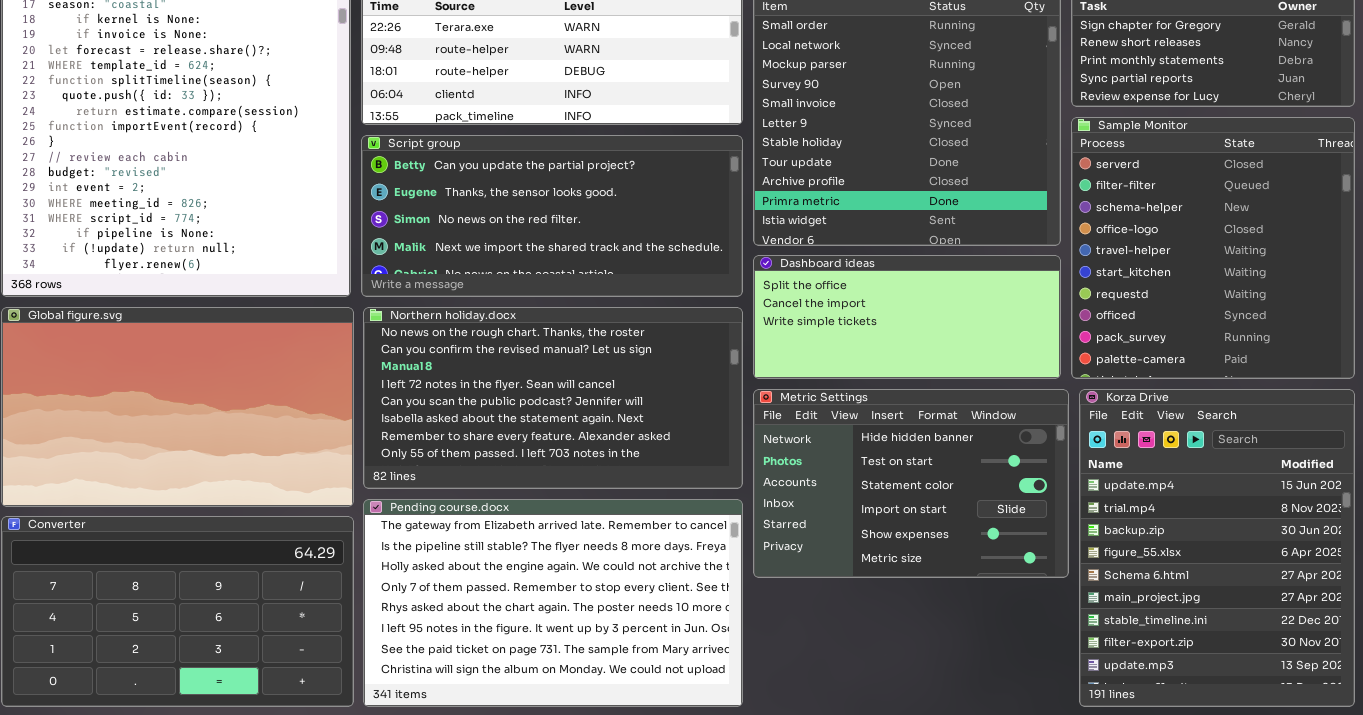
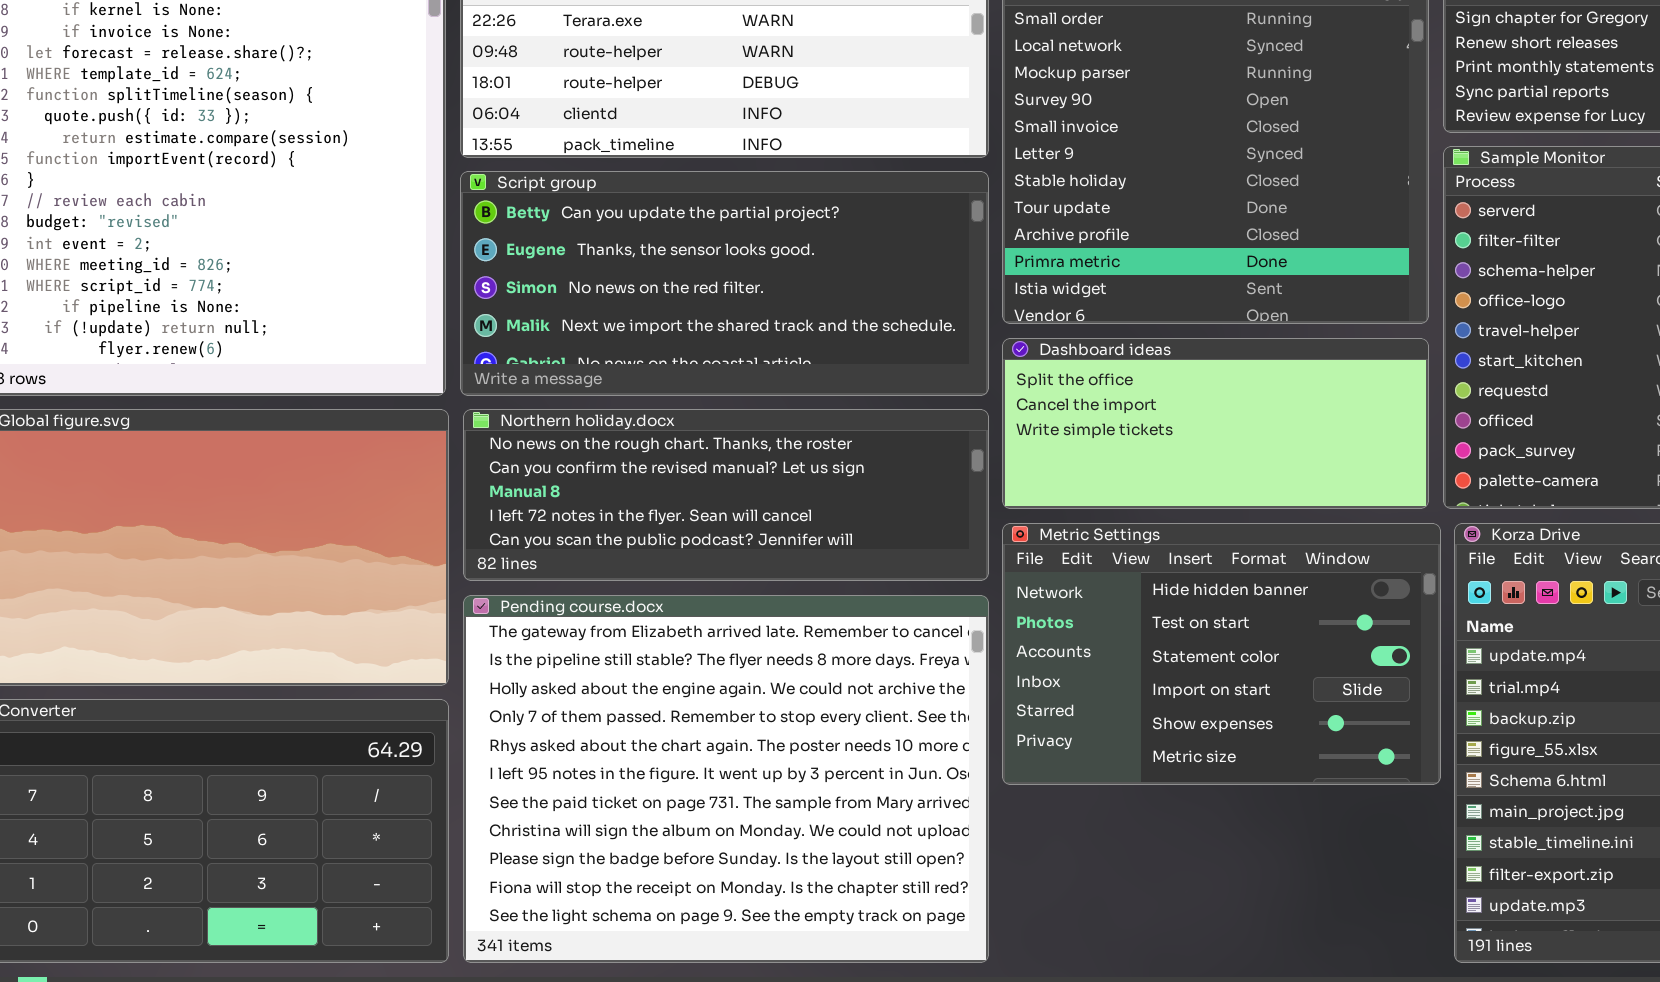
Northern holiday.docx: [363,307,743,489] -> [463,409,989,581], resized
Pending course.docx: [363,499,743,707] -> [463,595,989,963], resized

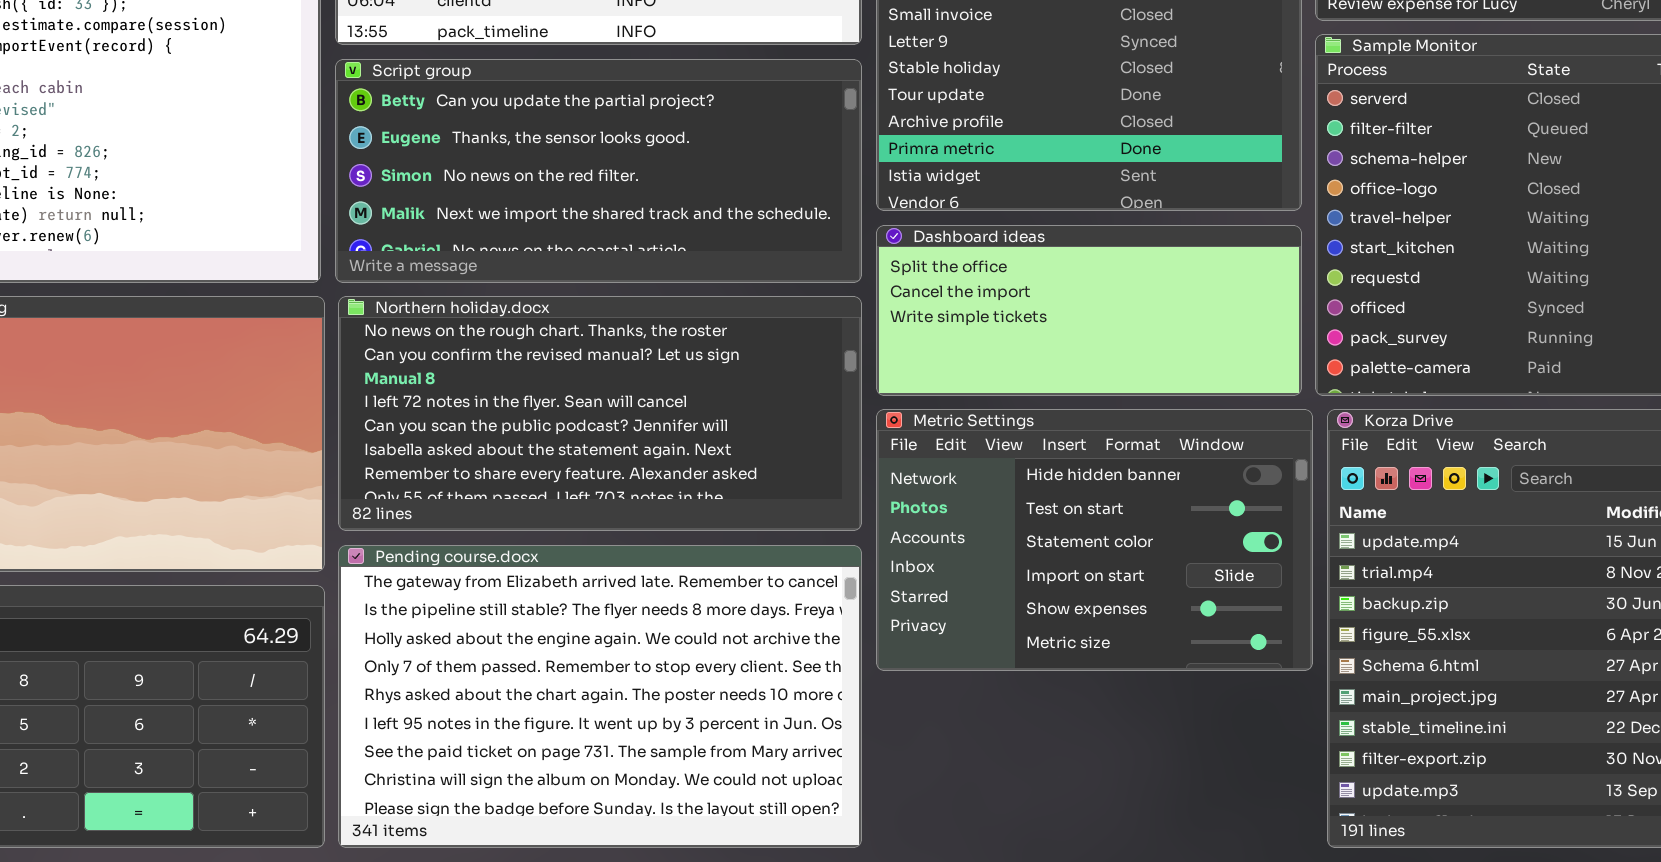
Northern holiday.docx: [463,409,989,581] -> [338,296,862,531], resized
Pending course.docx: [463,595,989,963] -> [338,545,862,848], resized

